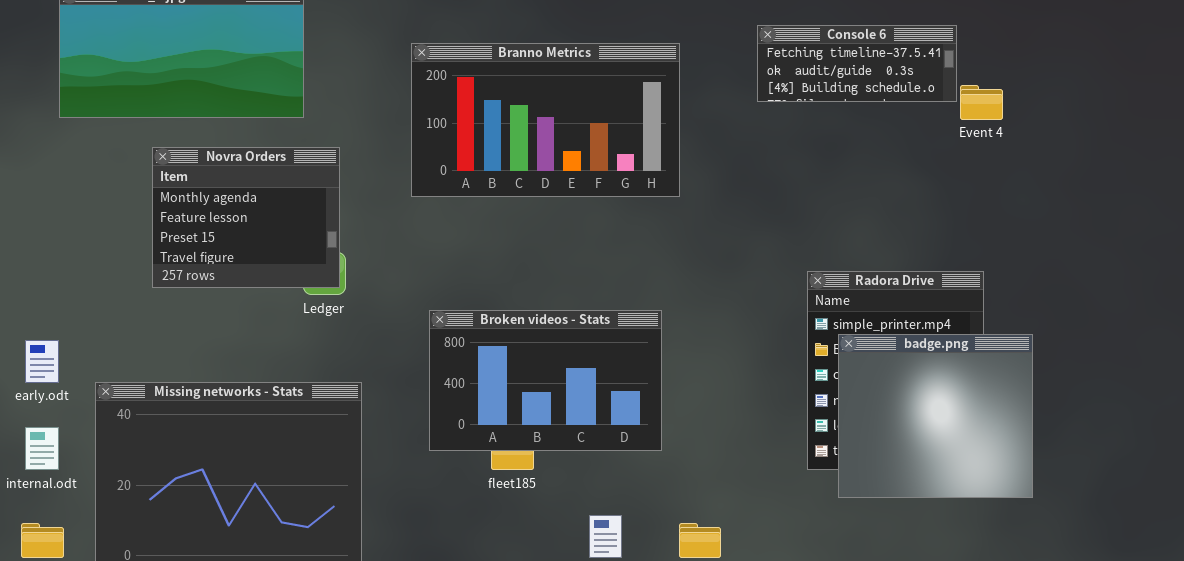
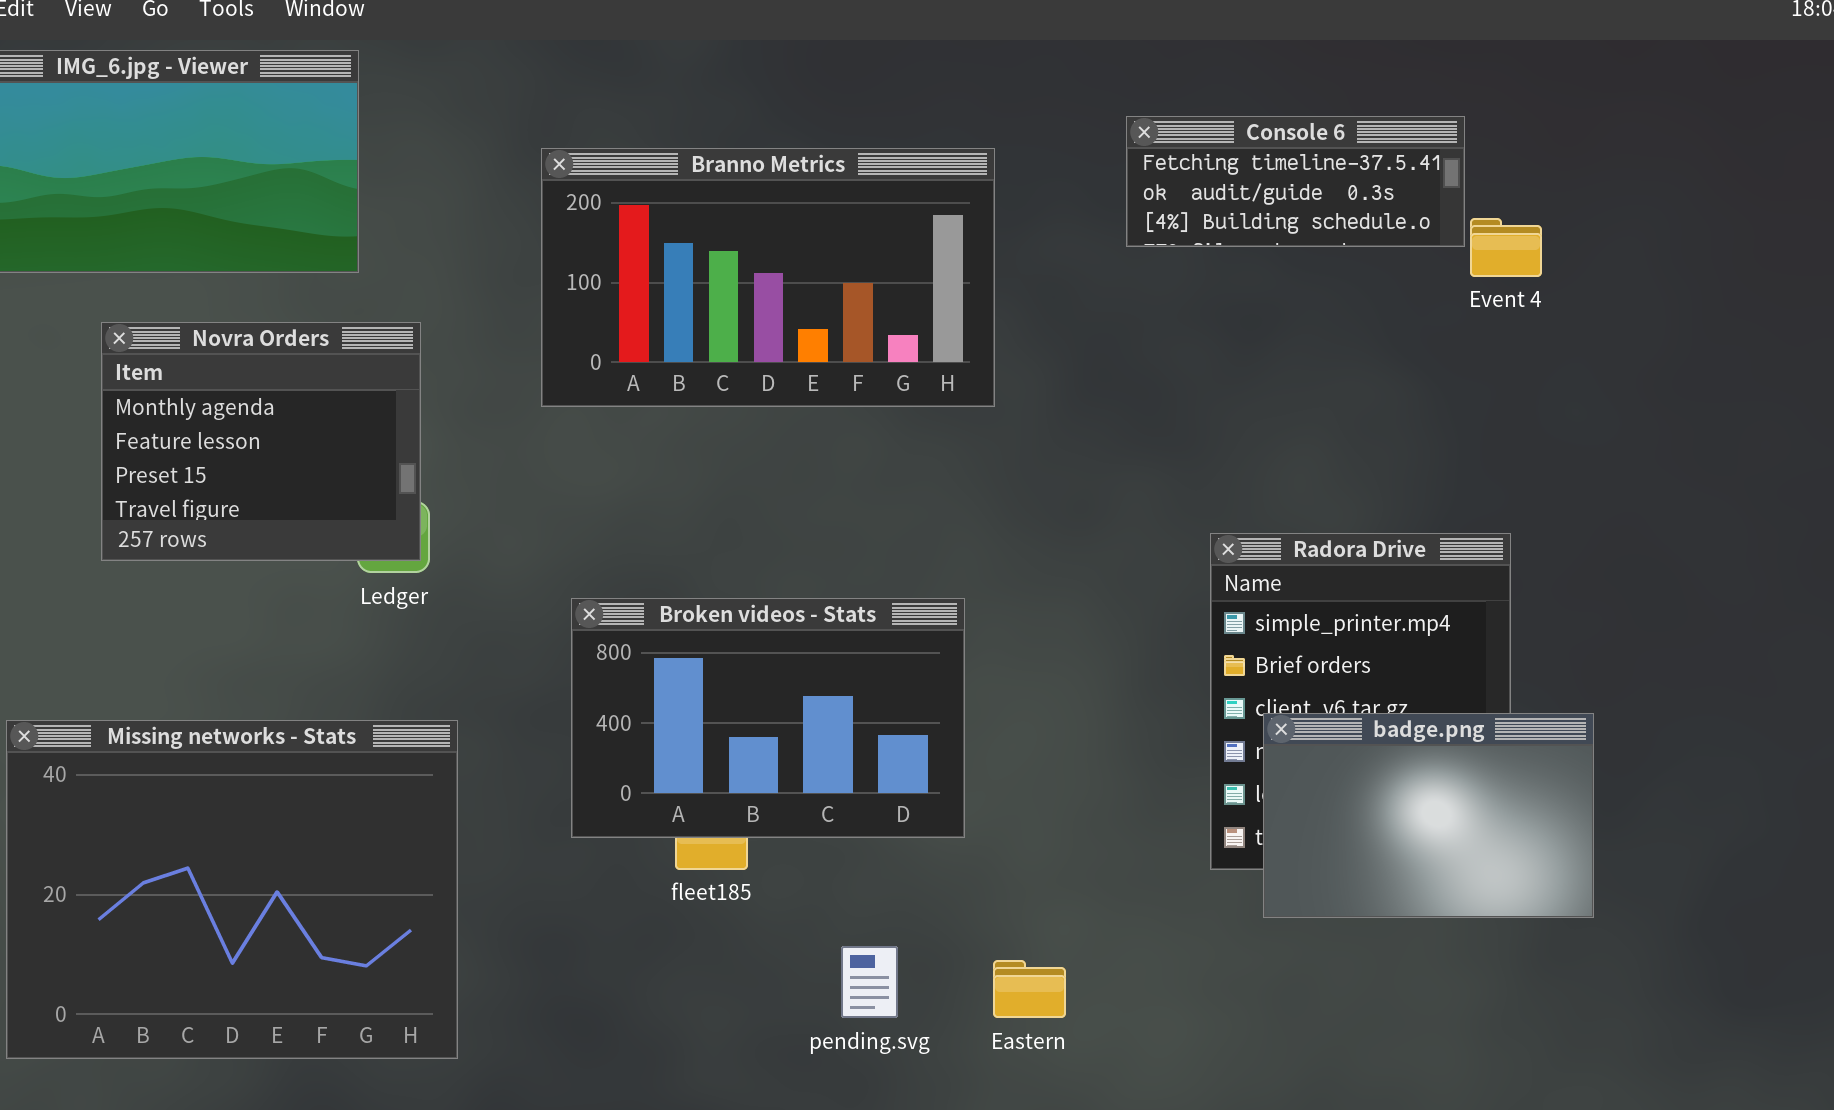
badge.png: [838,334,1033,498] -> [1263,713,1594,918], resized

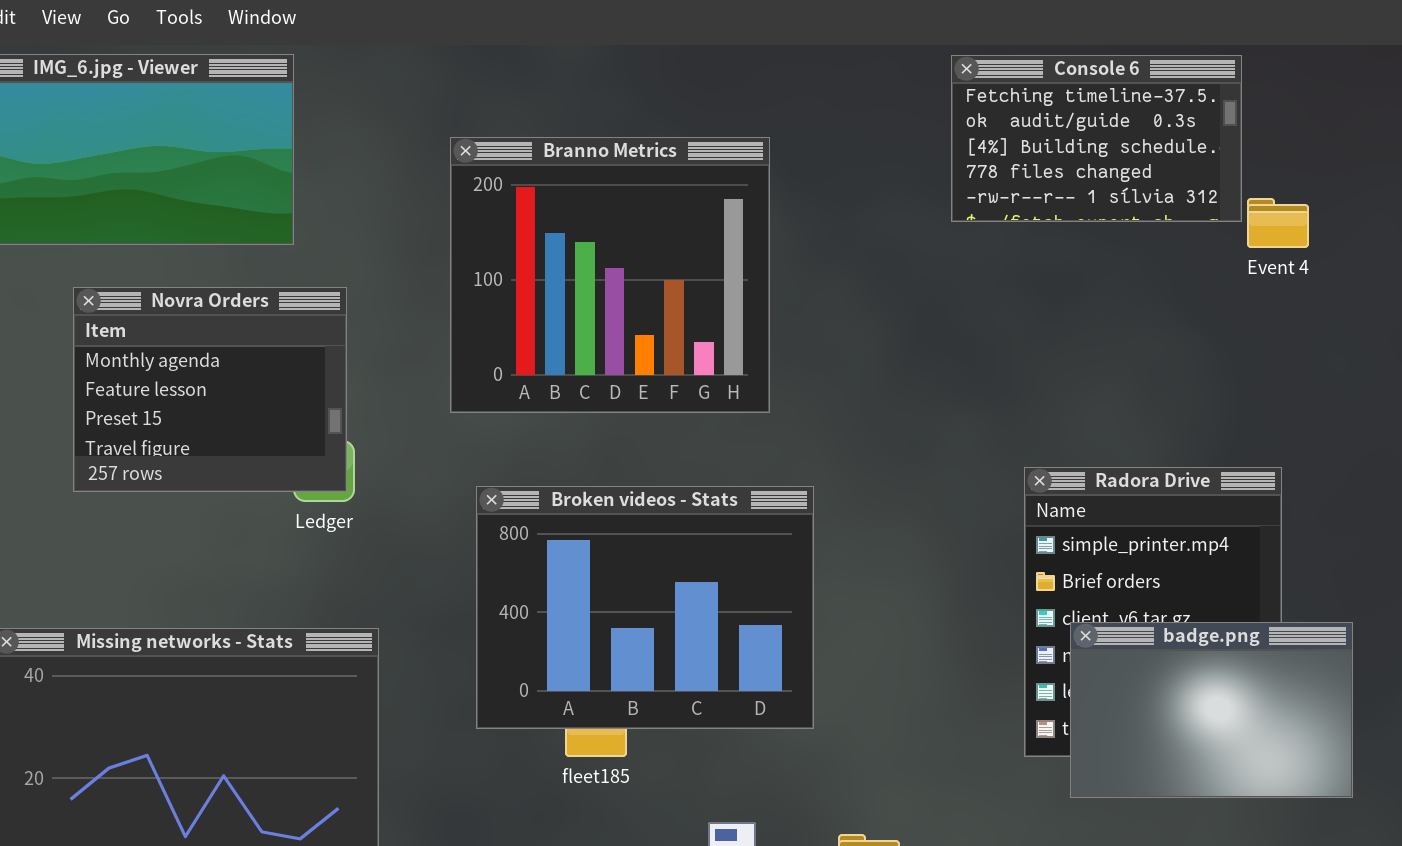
Console 6: [1126,116,1465,247] -> [951,55,1242,222], resized
Branno Metrics: [541,148,995,407] -> [450,137,770,413], resized
Broken videos - Stats: [571,598,965,838] -> [476,486,814,729], resized

